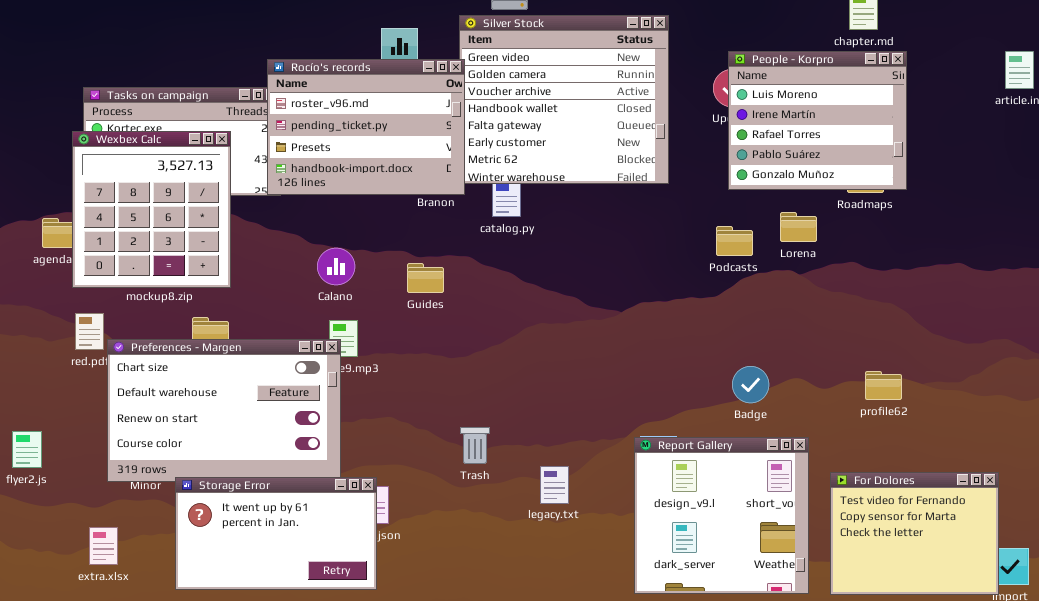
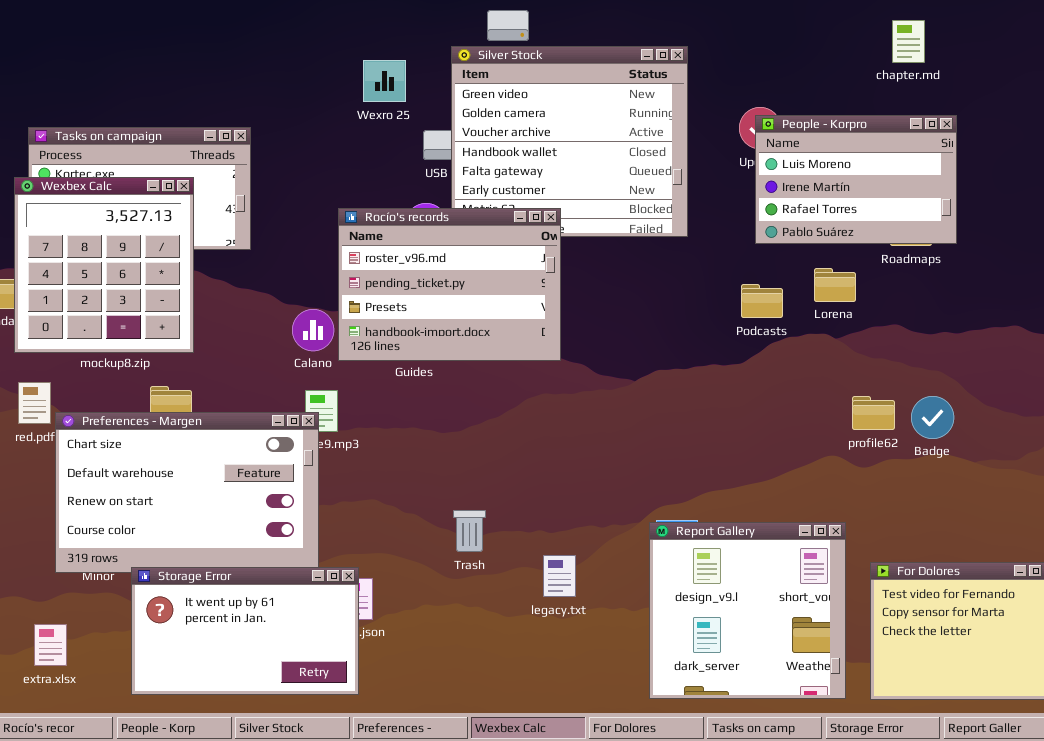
People - Korpro: [728,51,907,190] -> [755,115,957,244], resized
Rocío's records: [267,59,465,195] -> [338,208,561,361], moved
Badge: [732,366,769,403] -> [911,396,954,439], moved
profile62: [865,371,902,400] -> [852,396,895,430], moved

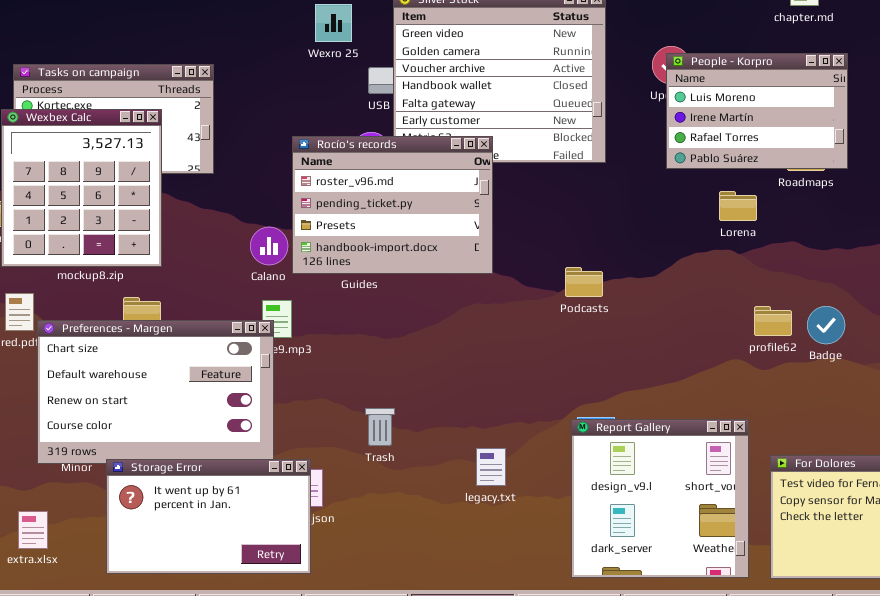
Podcasts: [741,284,783,318] -> [565,267,603,297], moved
Trash: [453,510,486,552] -> [365,408,395,446], moved

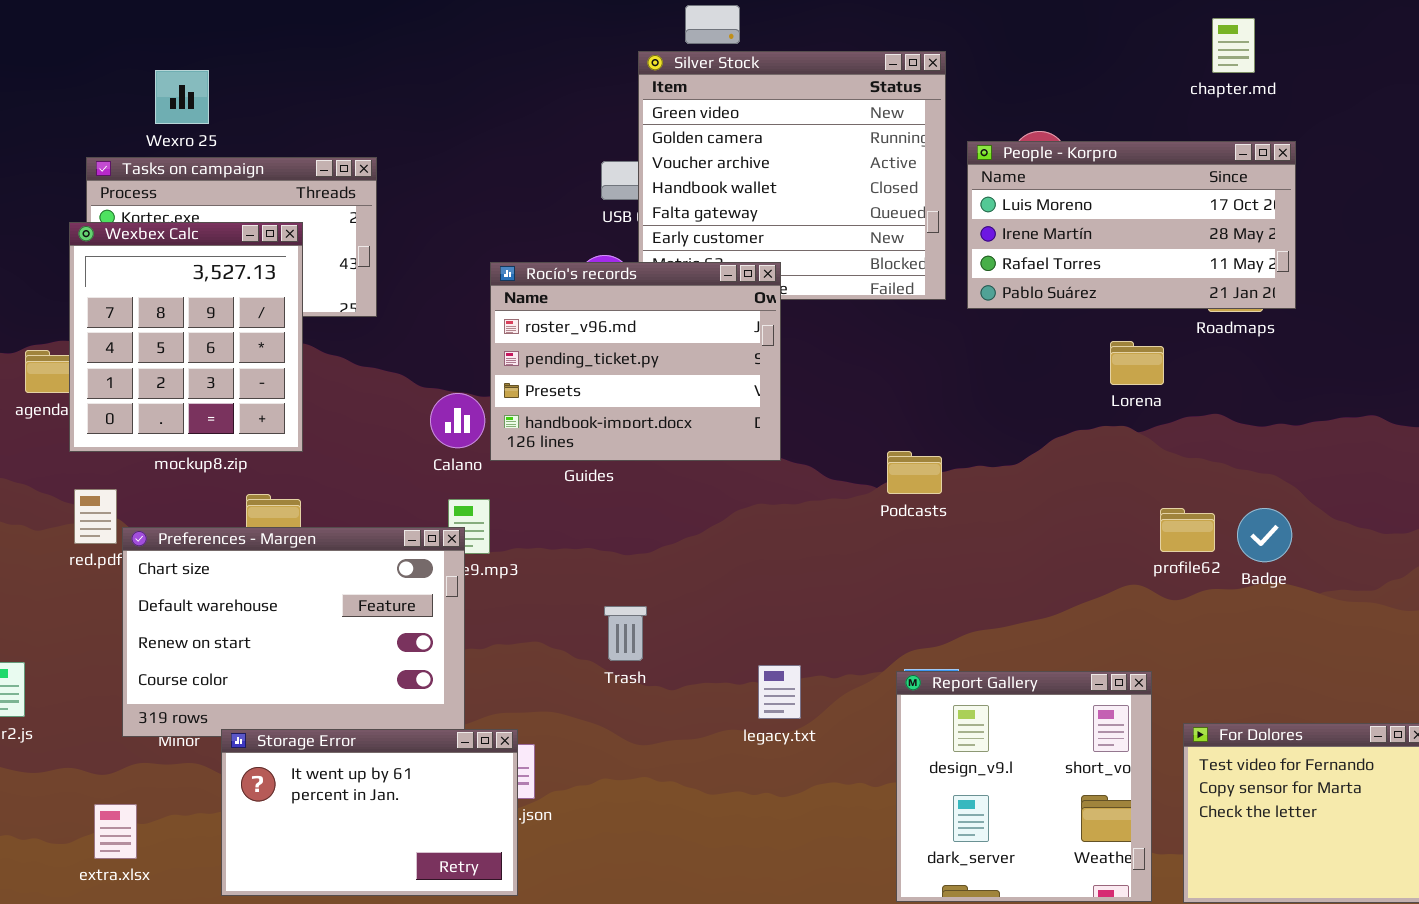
Wexro 25: [315,4,352,42] -> [155,70,209,124], moved
People - Korpro: [666,53,848,169] -> [967,141,1296,309], resized
Trash: [365,408,395,446] -> [604,606,647,661], moved
legacy.txt: [476,448,506,486] -> [758,665,801,719], moved

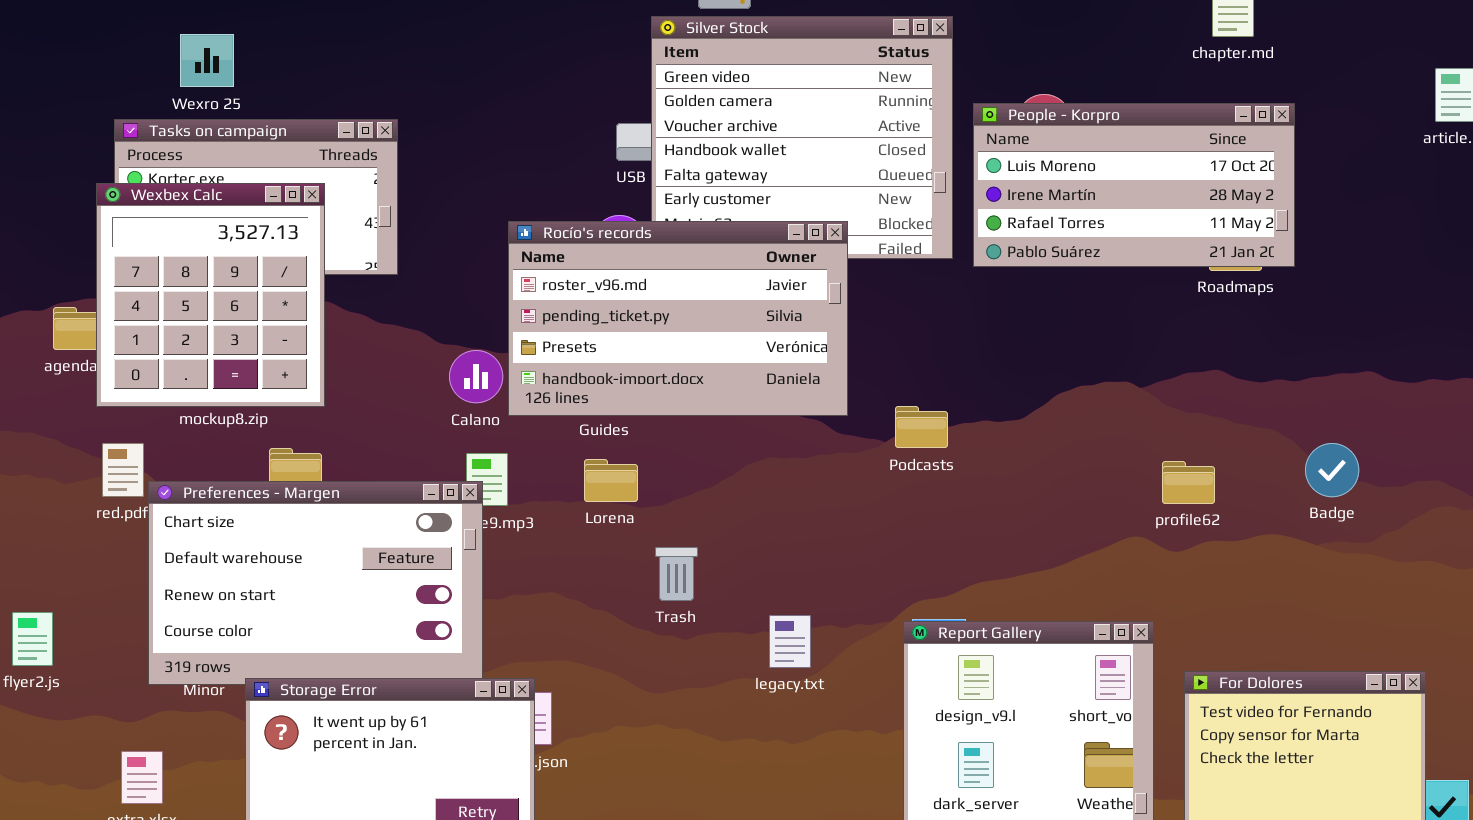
Rocío's records: [490,262,781,461] -> [508,221,848,416], resized
Lorena: [1110,341,1164,385] -> [584,459,638,502], moved
Badge: [1237,508,1292,562] -> [1305,443,1359,497], moved
Trash: [604,606,647,661] -> [655,547,698,601], moved

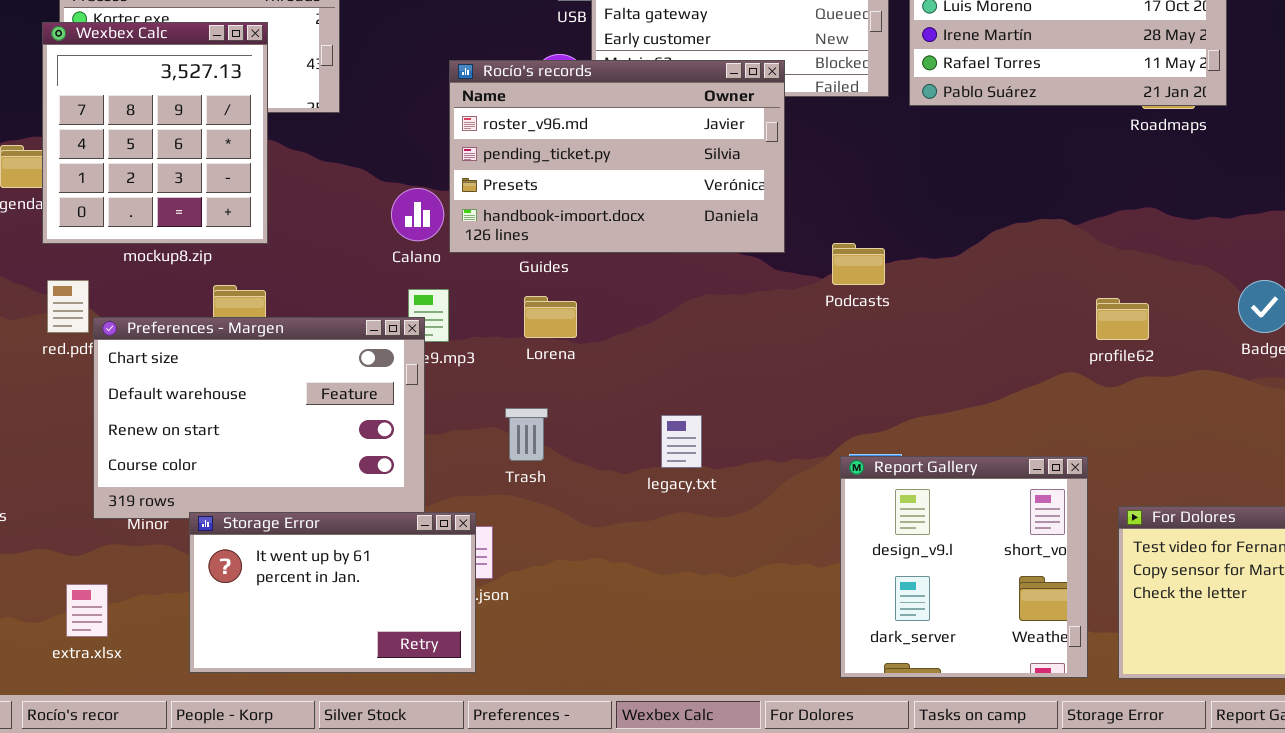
Trash: [655,547,698,601] -> [505,408,548,461], moved
legacy.txt: [769,615,811,668] -> [661,415,702,468], moved

